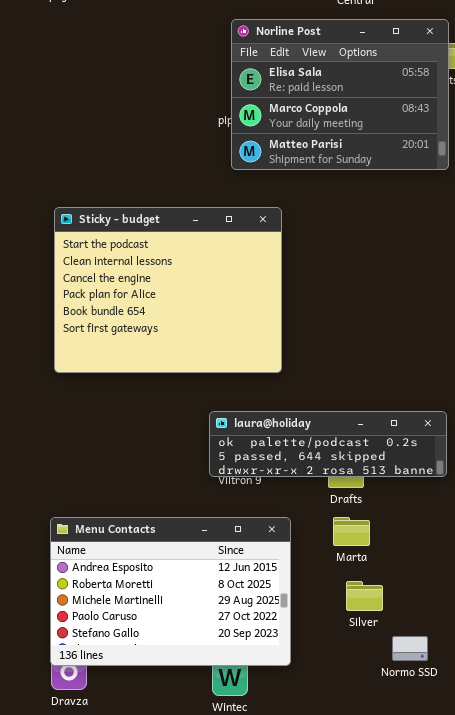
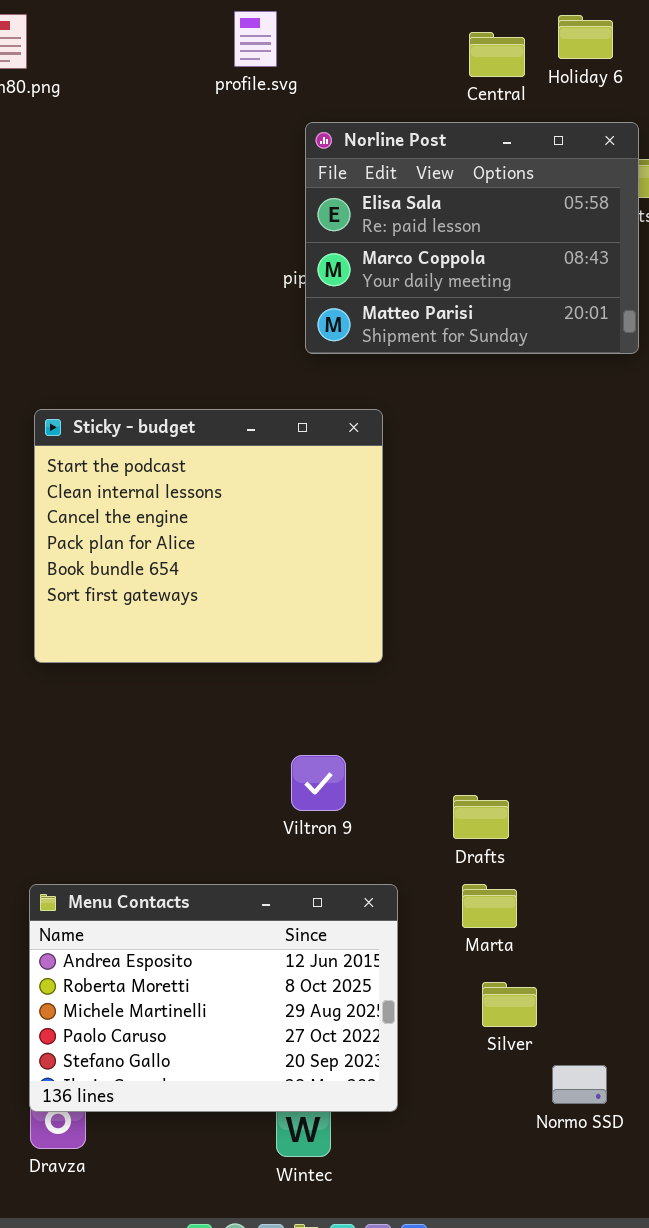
laura@holiday: [209,411,447,477] -> none, closed

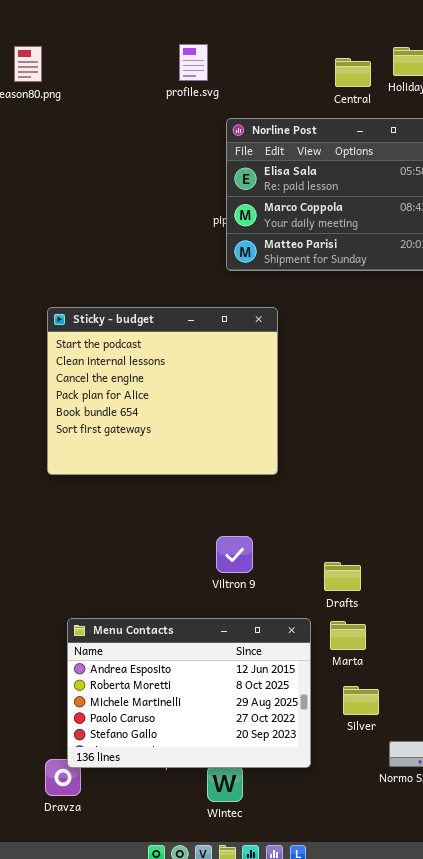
Menu Contacts: [29,884,398,1112] -> [67,618,311,768], moved

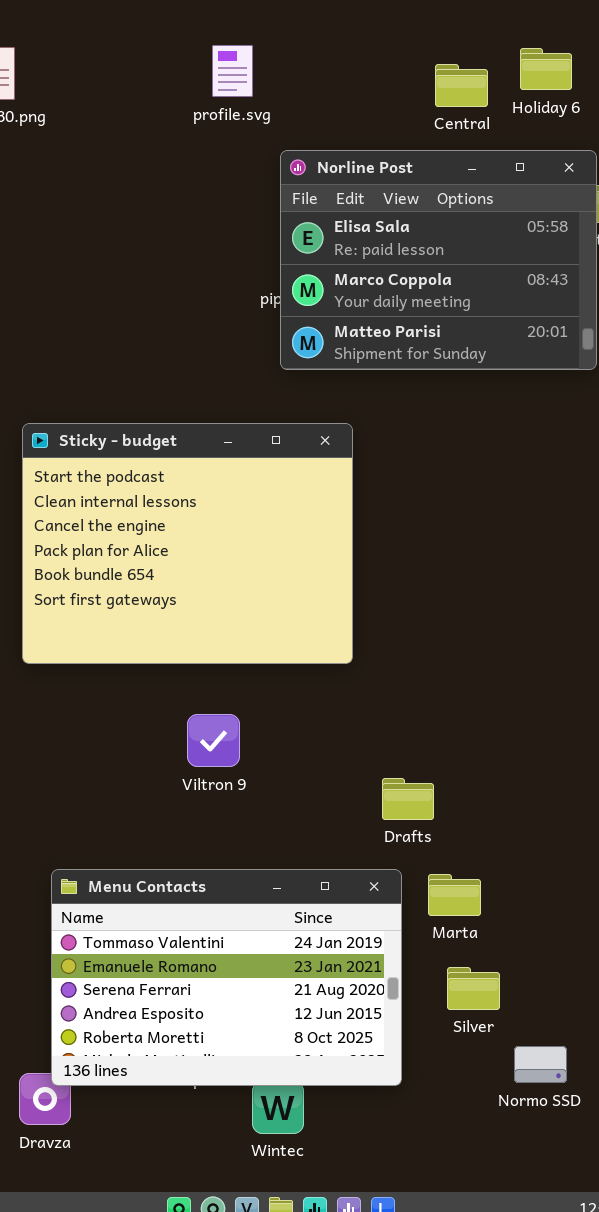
Viltron 9: [216,536,253,573] -> [187,714,240,767], moved
Drafts: [324,562,361,591] -> [382,778,434,820], moved
Menu Contacts: [67,618,311,768] -> [51,869,402,1086], scrolled up 3 rows

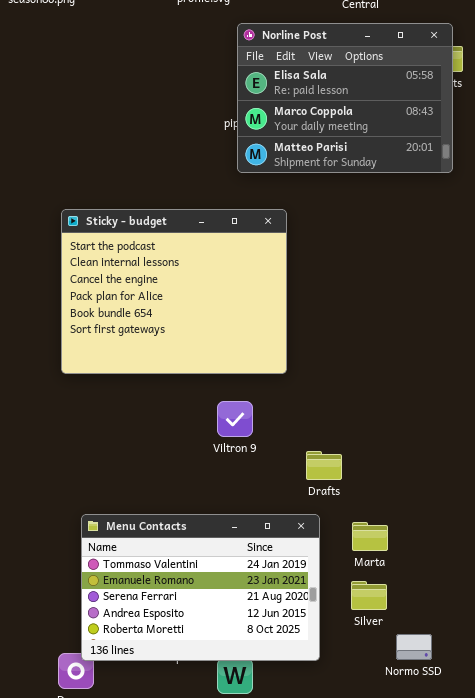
Viltron 9: [187,714,240,767] -> [217,401,253,437], moved
Marta: [428,874,481,916] -> [352,522,388,551], moved

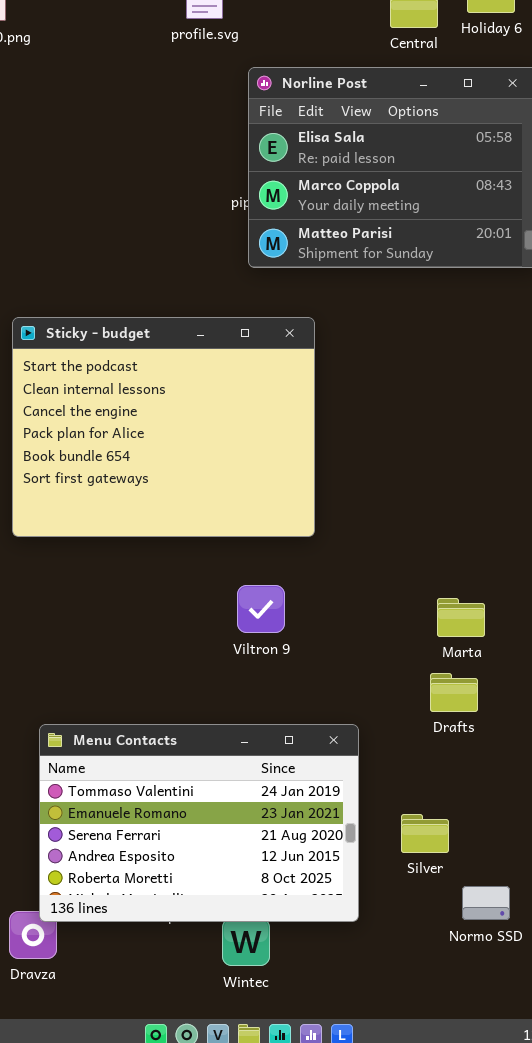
Viltron 9: [217,401,253,437] -> [237,585,285,633], moved
Drafts: [306,451,342,480] -> [430,673,478,712], moved
Marta: [352,522,388,551] -> [437,598,485,637], moved

